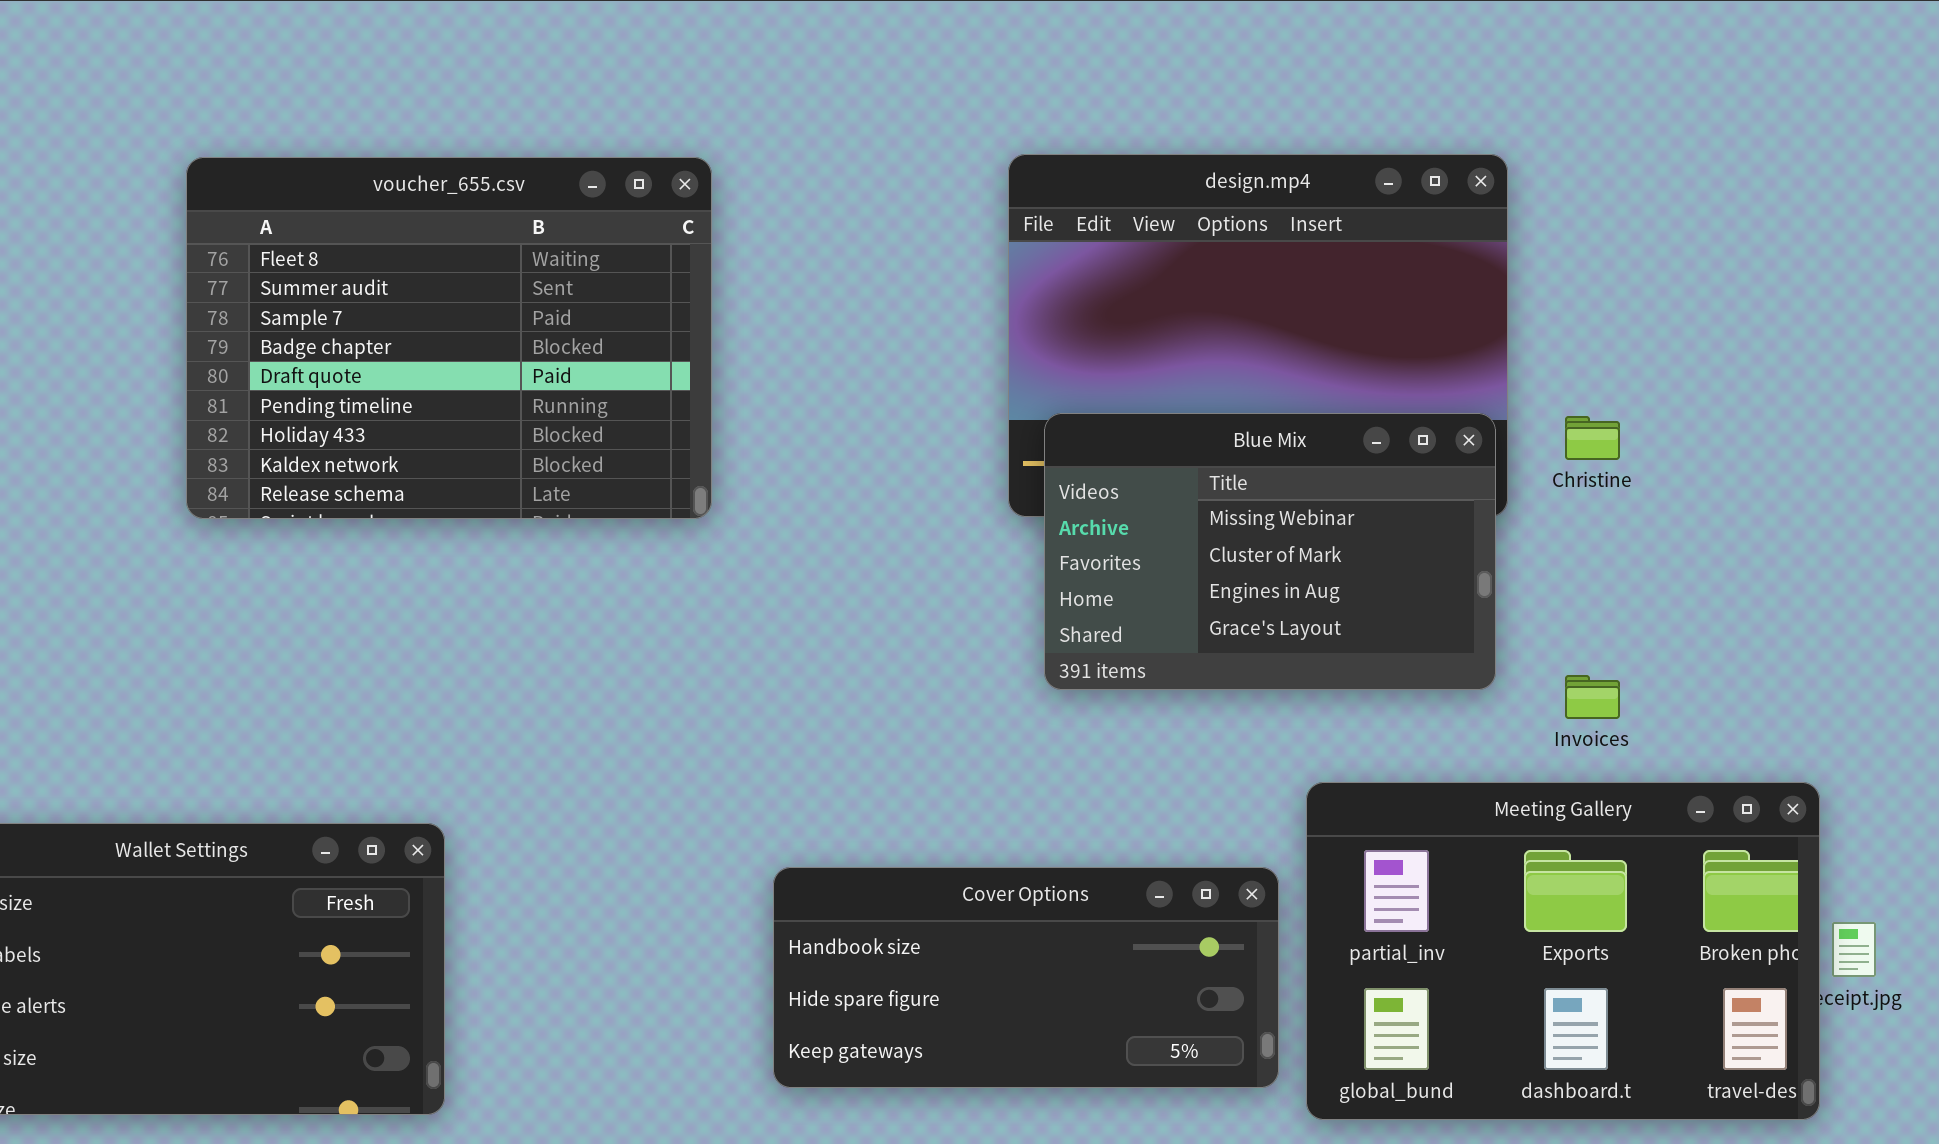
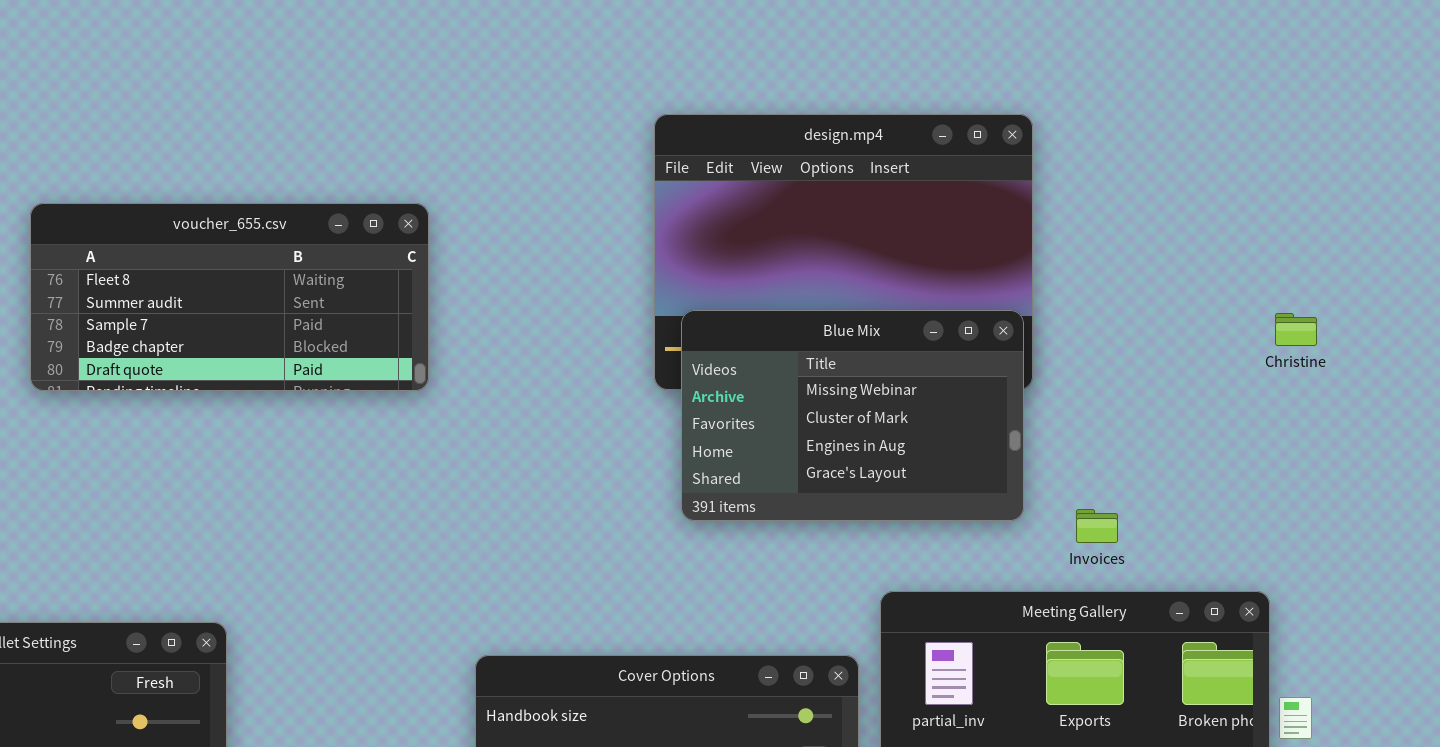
voucher_655.csv: [186,157,712,519] -> [30,203,429,391], resized
Christine: [1565,416,1620,460] -> [1275,313,1317,346], moved

